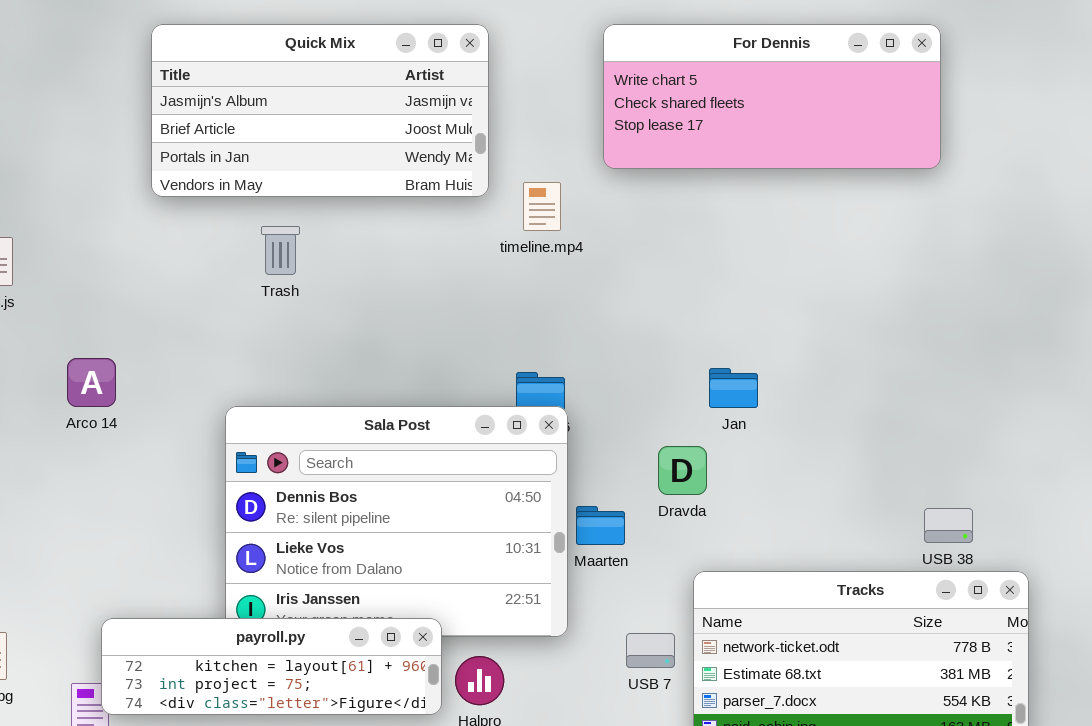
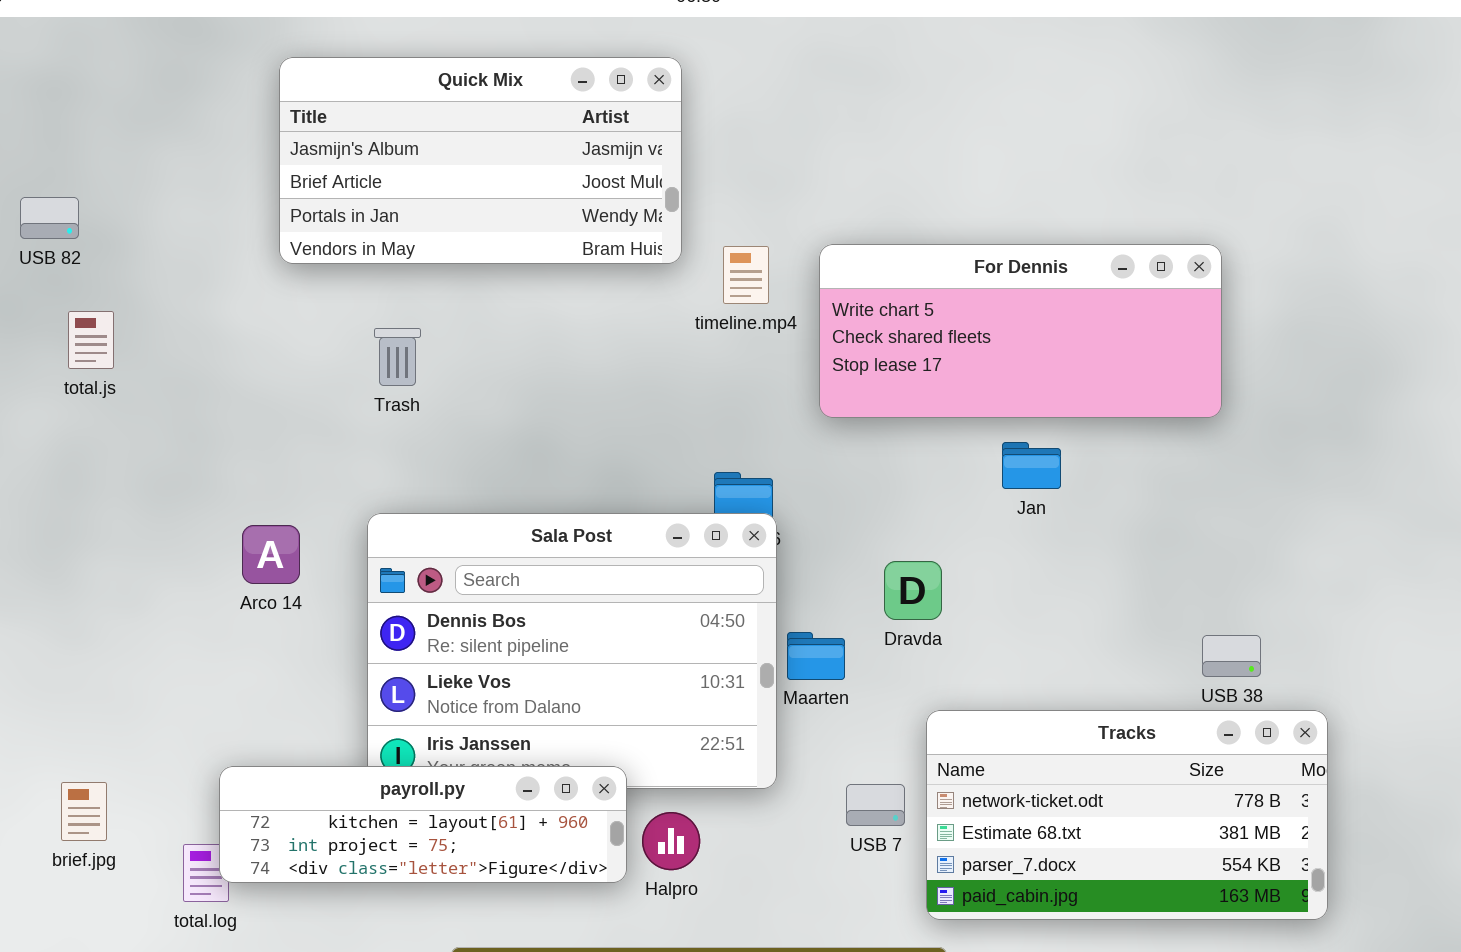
For Dennis: [603,24,941,169] -> [819,244,1222,418], moved
Trash: [261,226,300,275] -> [374,328,421,386], moved
Arco 14: [67,358,116,407] -> [242,525,300,584], moved
Jan: [709,368,758,408] -> [1002,442,1061,489], moved

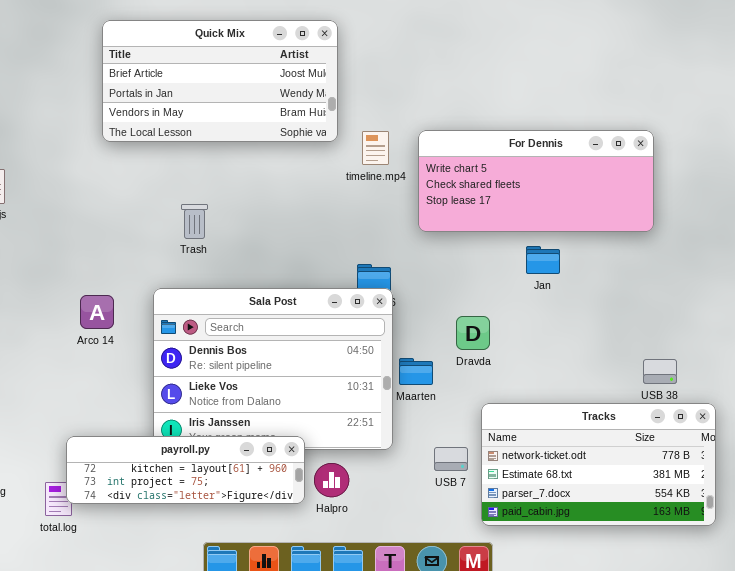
Quick Mix: [279,57,682,264] -> [102,20,338,142], scrolled down 1 row
Trash: [374,328,421,386] -> [181,204,208,239], moved

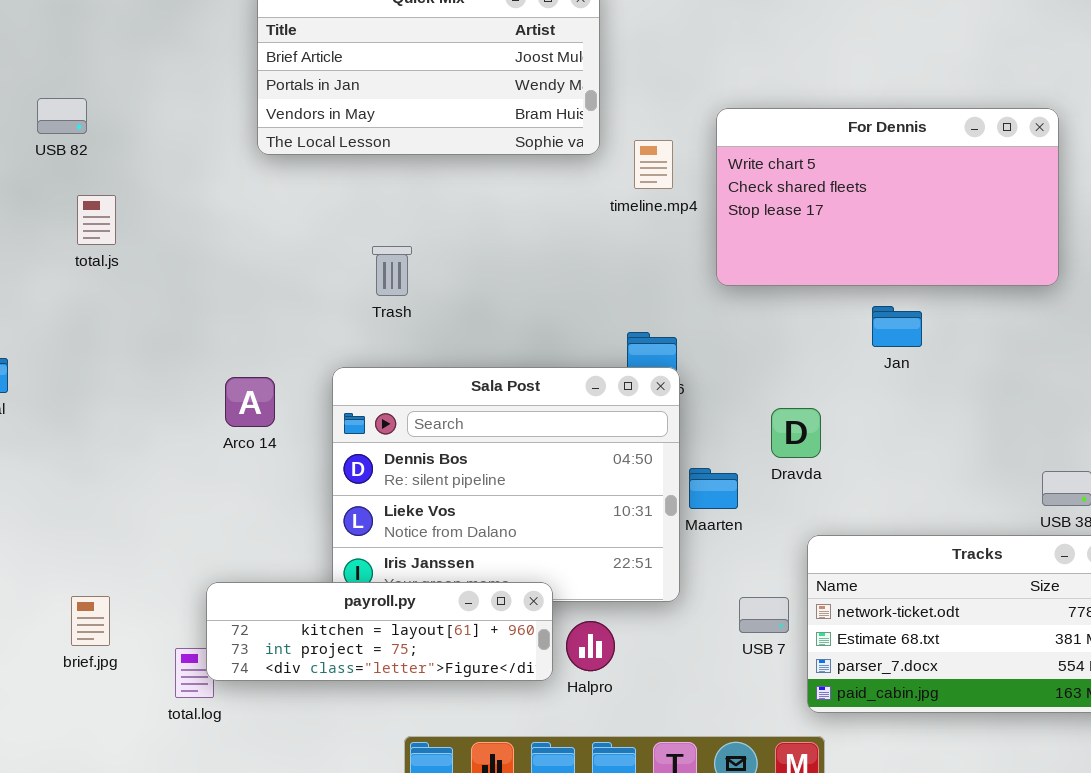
For Dennis: [418,130,654,232] -> [716,108,1059,286], resized

